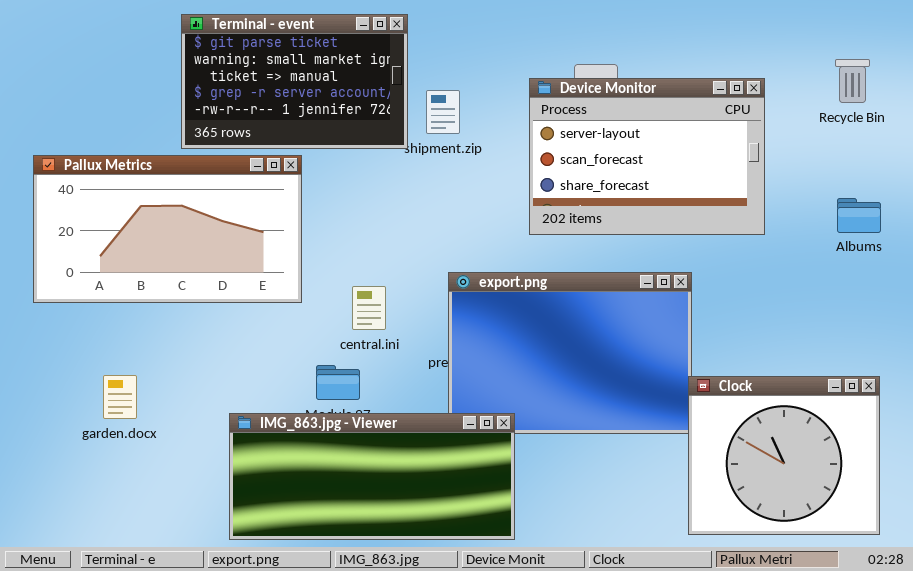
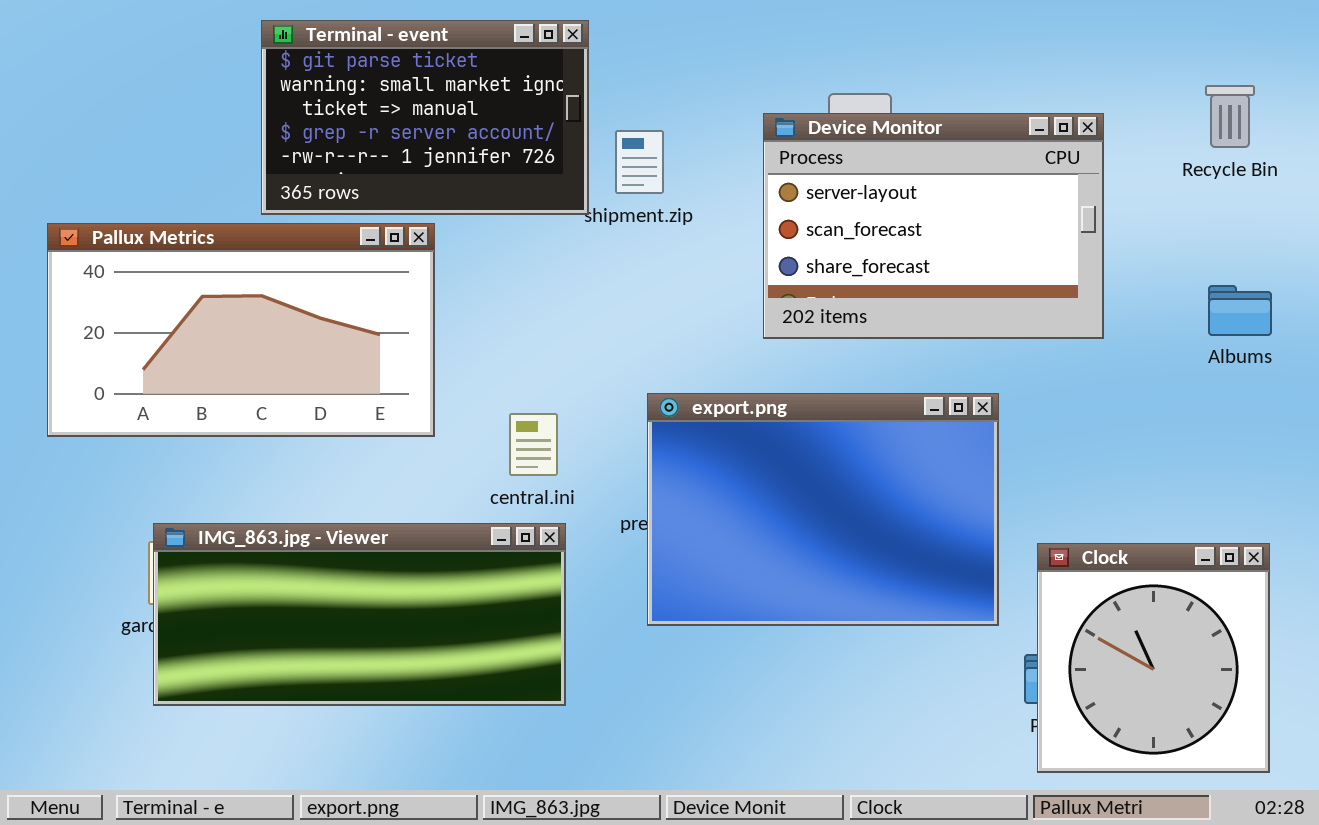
Clock: [688,376,880,535] -> [1037,543,1270,773], resized
IMG_863.jpg - Viewer: [229,413,515,540] -> [153,523,566,706], moved

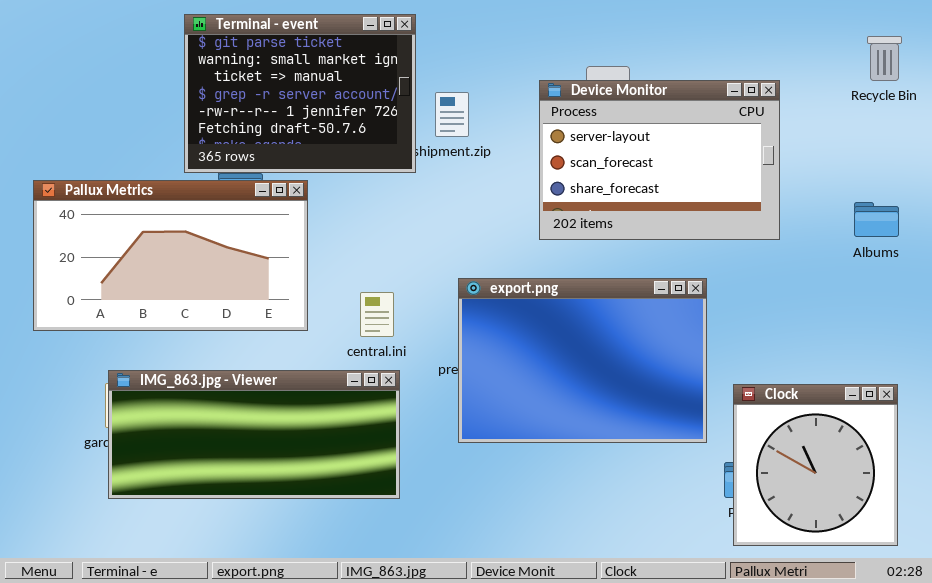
Terminal - event: [261,20,589,215] -> [184,14,416,173], resized
Recycle Bin: [1205,85,1255,148] -> [867,36,902,81], moved
Pallux Metrics: [47,223,435,437] -> [33,180,308,331], moved

